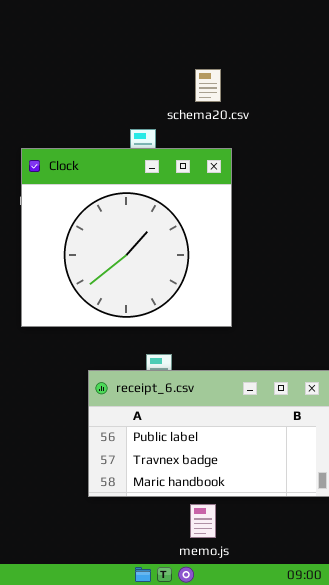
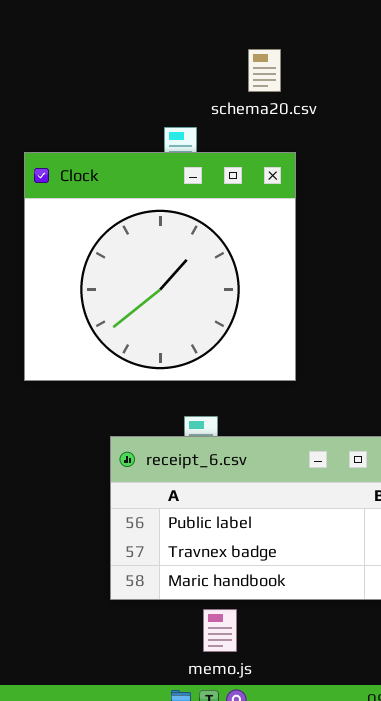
memo.js: [190,504,216,538] -> [203,609,237,652], moved

